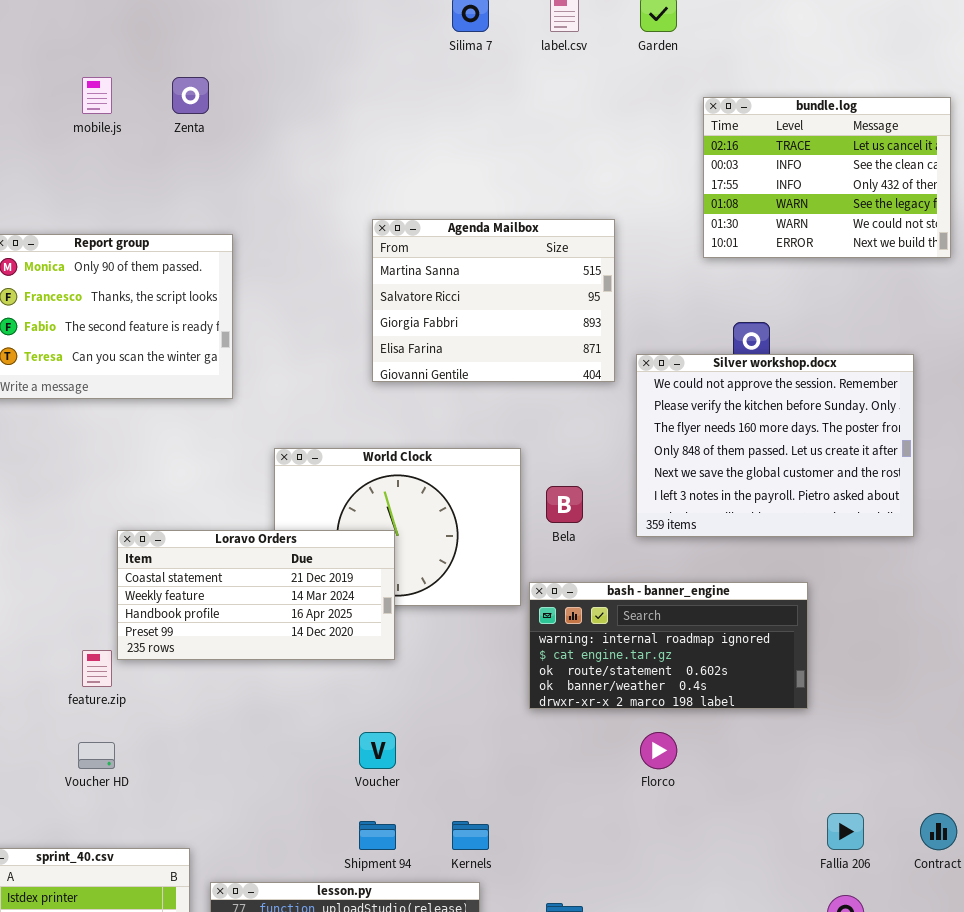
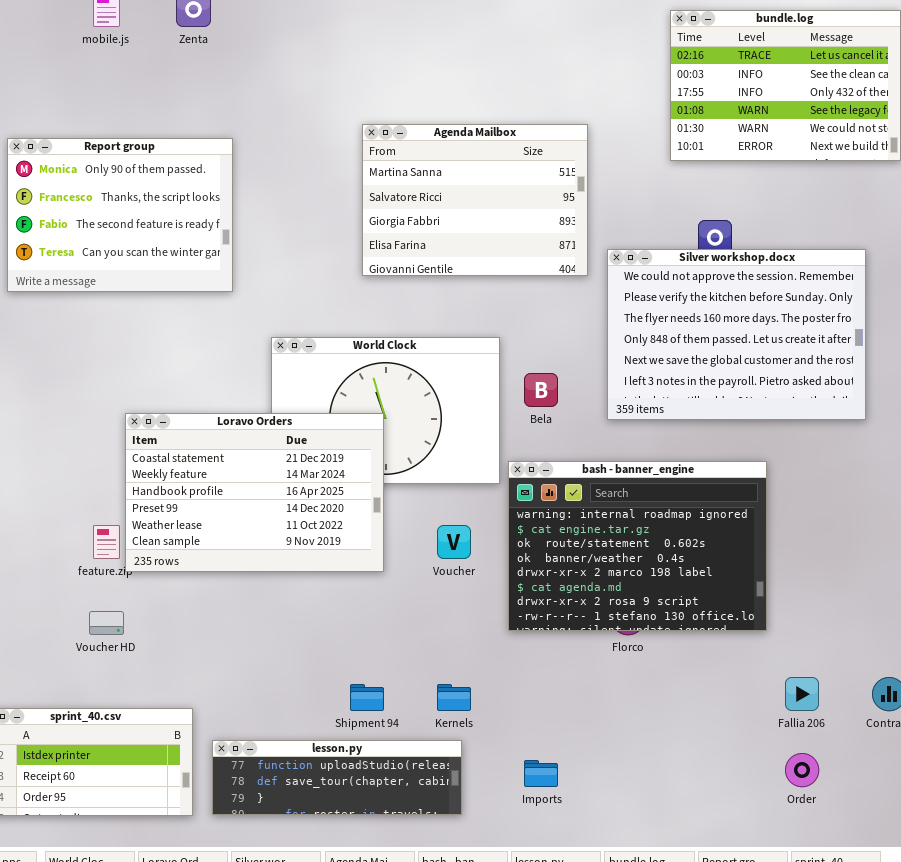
Loravo Orders: [117,530,395,660] -> [125,413,384,572], resized
bash - banner_engine: [529,582,808,709] -> [508,461,767,631], resized
Voucher: [359,732,396,769] -> [437,525,471,559], moved

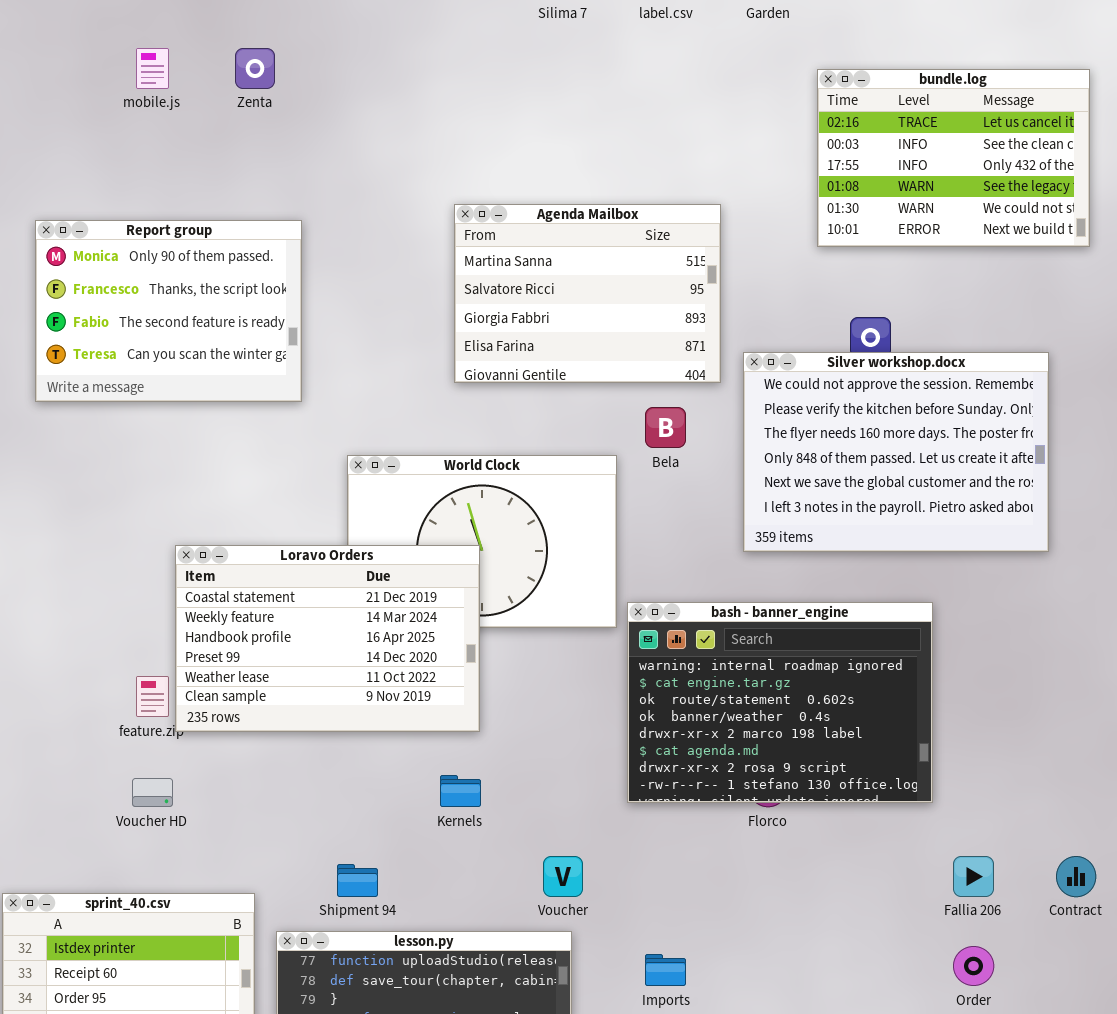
Bela: [524,373,558,407] -> [645,407,686,448], moved
Voucher: [437,525,471,559] -> [543,856,583,897], moved
Shipment 94: [350,684,384,711] -> [337,864,378,897], moved
Kernels: [437,684,471,711] -> [440,775,481,807], moved

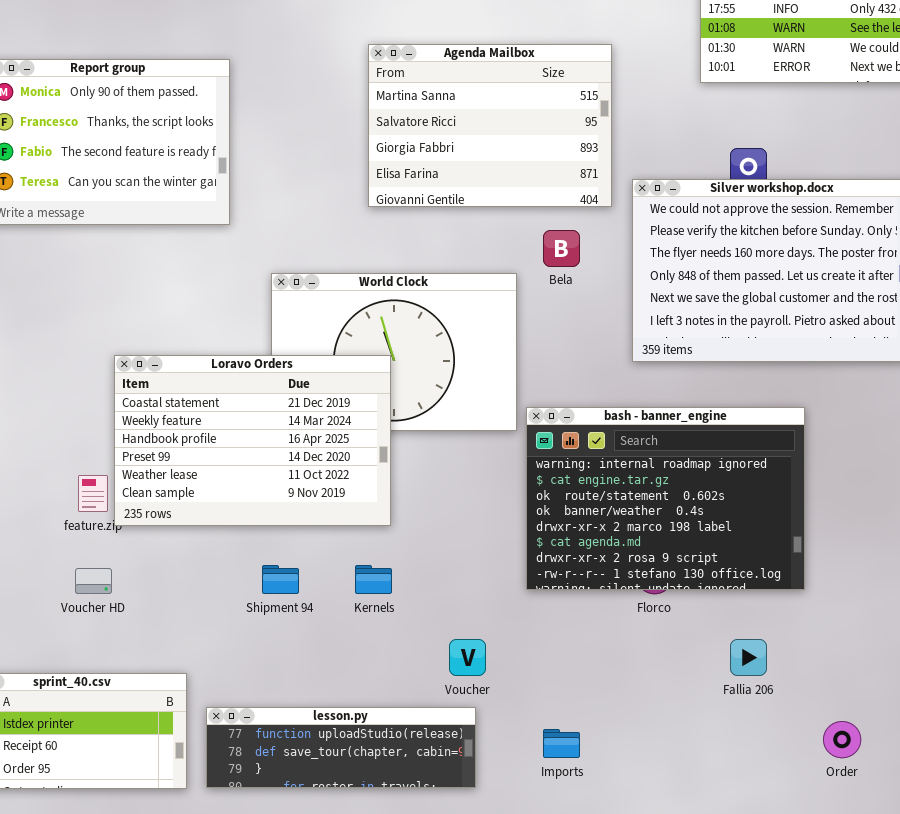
Fallia 206: [953,856,994,897] -> [730,639,767,676], moved
Shipment 94: [337,864,378,897] -> [262,565,299,594], moved

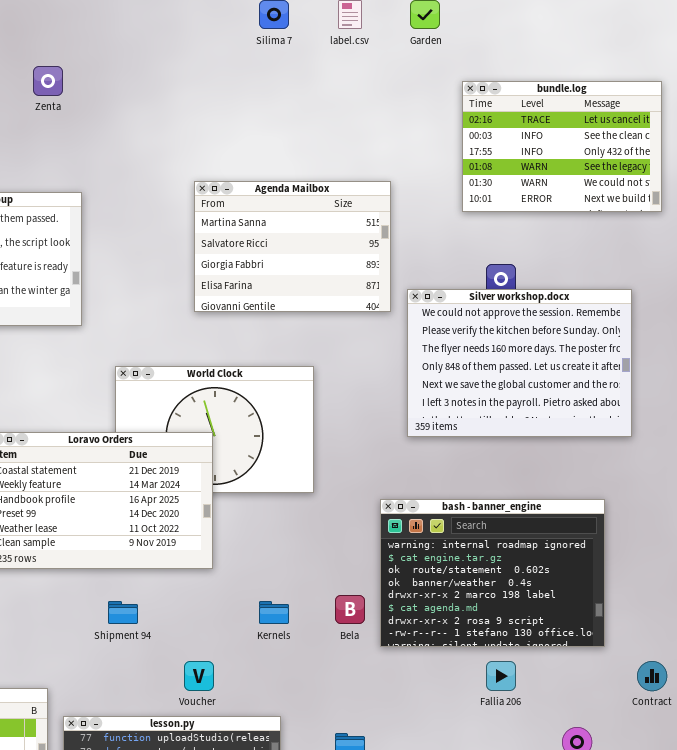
Bela: [543,230,580,267] -> [335,595,365,624], moved
bash - banner_engine: [526,407,805,590] -> [380,499,605,647], moved
Kernels: [355,565,392,594] -> [259,601,289,624], moved
Voucher: [449,639,486,676] -> [184,661,214,691], moved

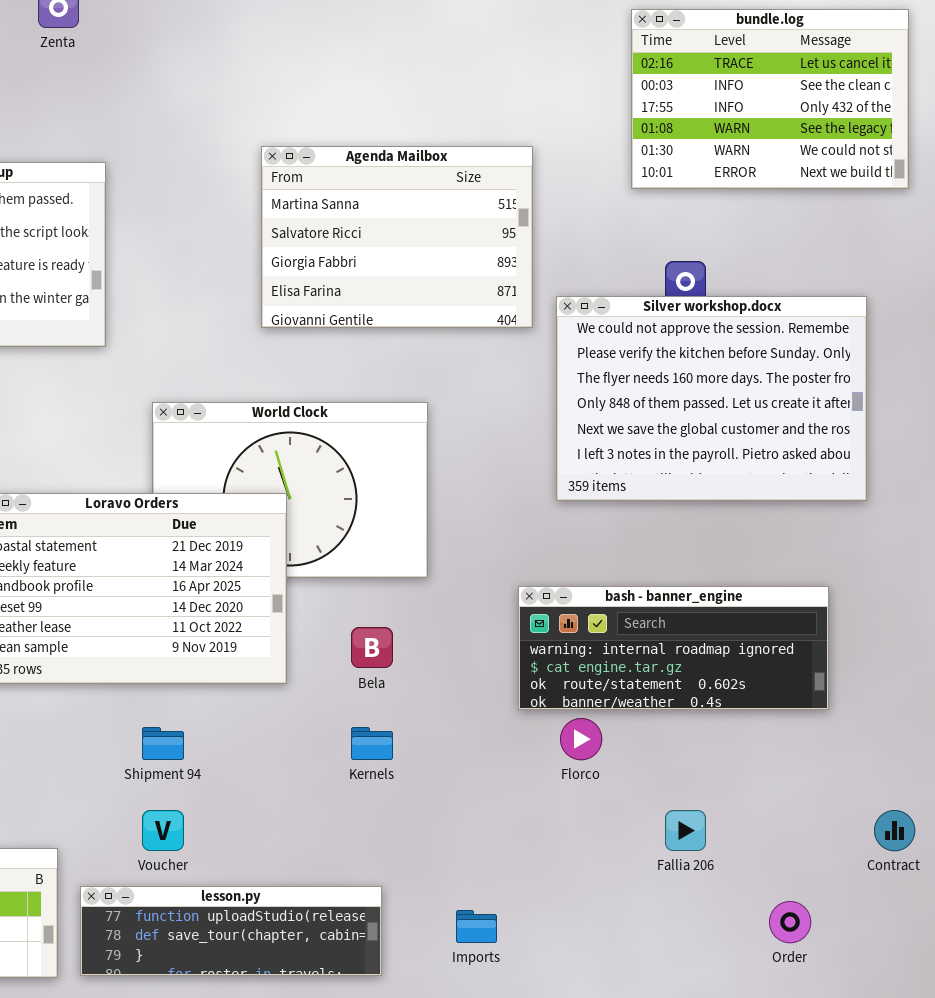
bash - banner_engine: [380,499,605,647] -> [518,586,829,710], resized
Bela: [335,595,365,624] -> [351,627,393,668], moved
Voucher: [184,661,214,691] -> [142,810,184,851], moved

